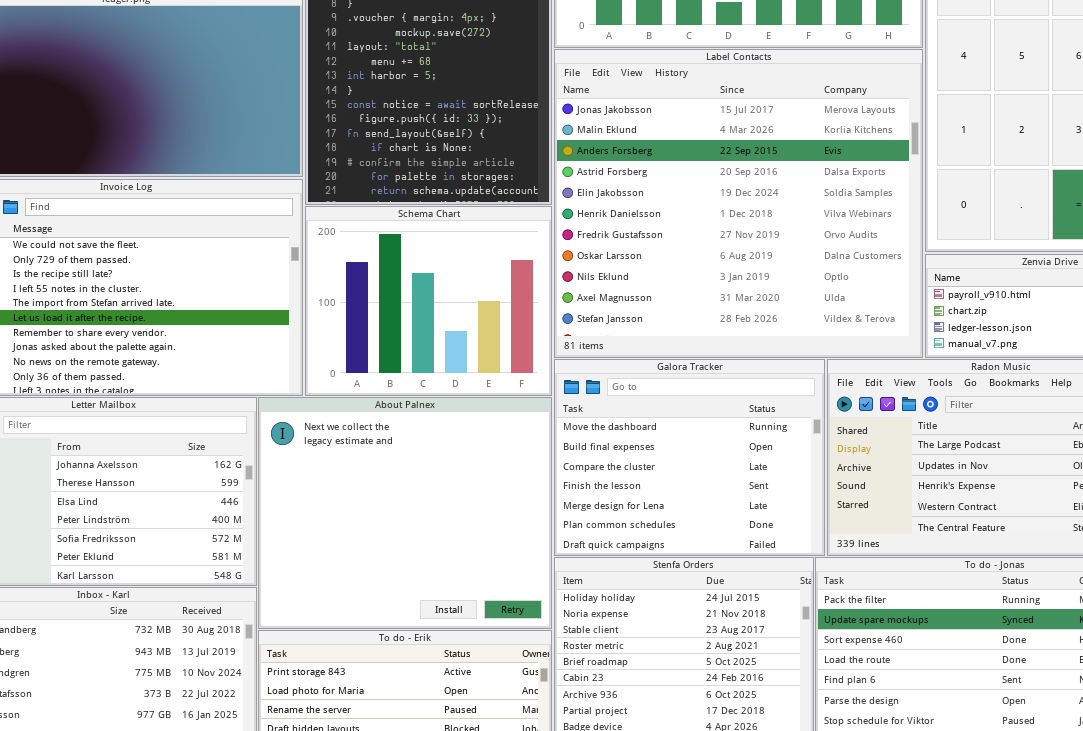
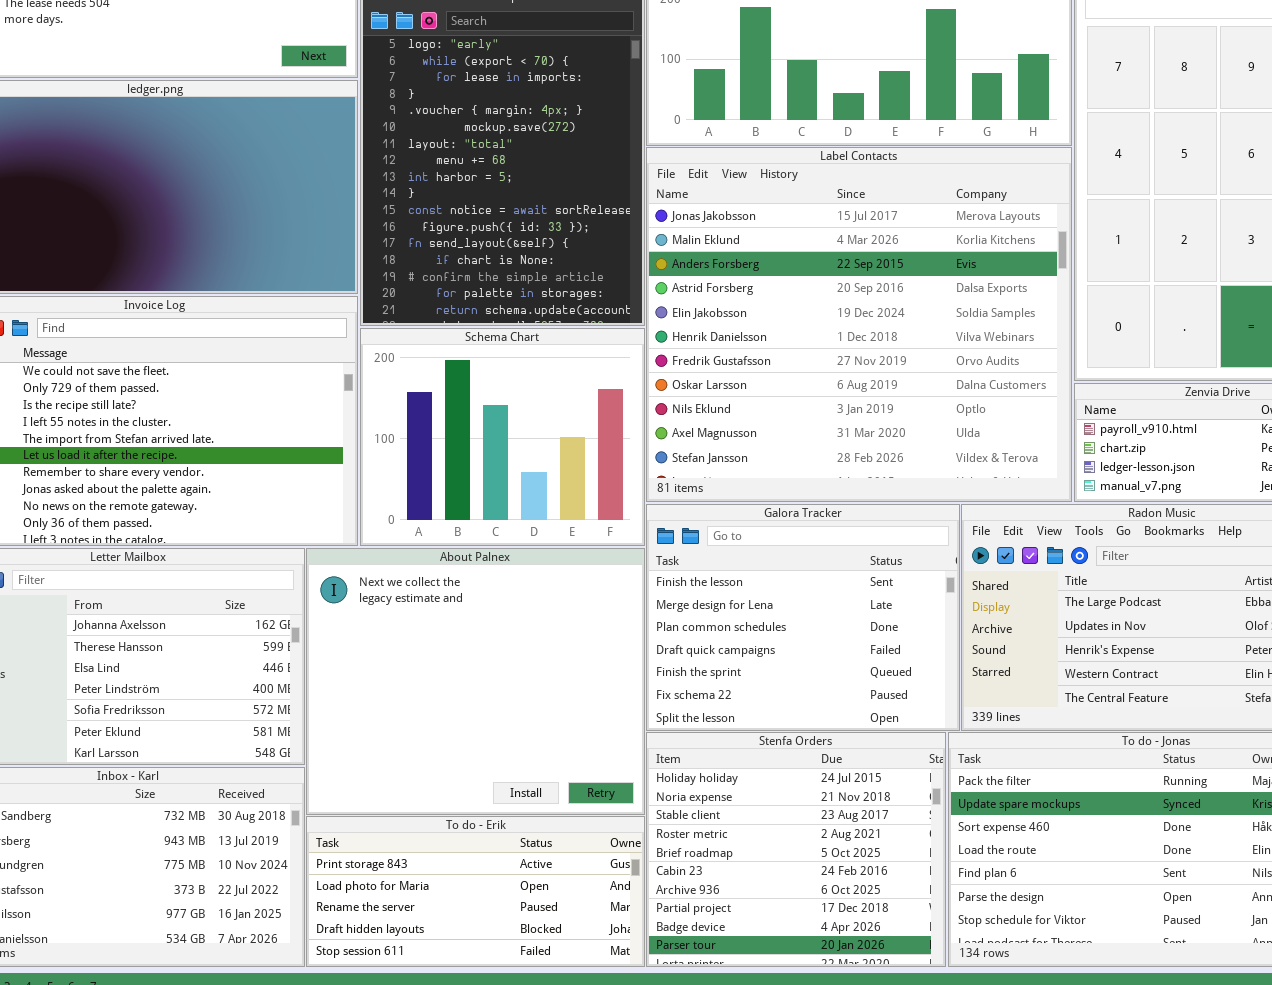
Galora Tracker: [554,359,825,556] -> [646,504,960,731], scrolled down 3 rows

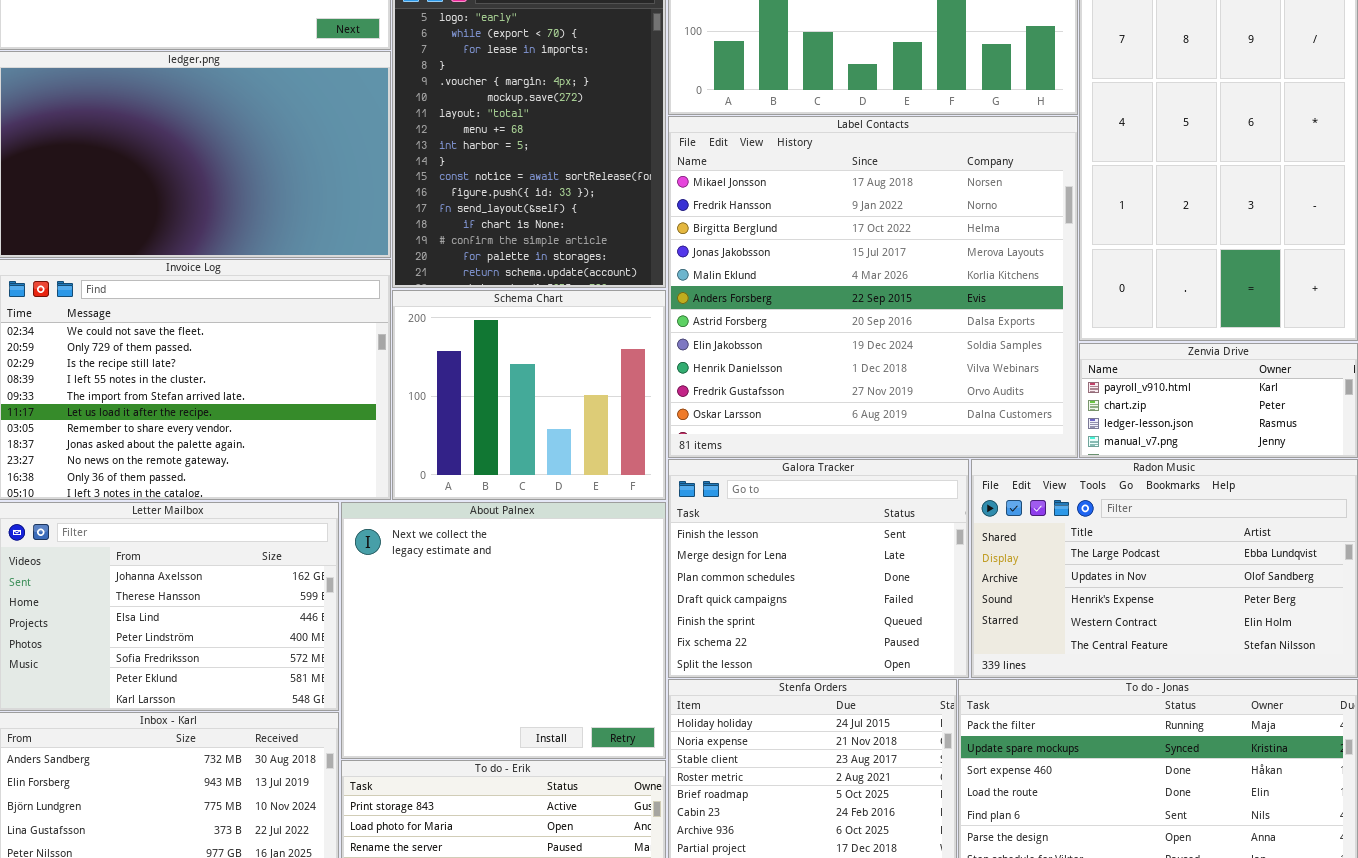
Label Contacts: [646,147,1072,502] -> [668,116,1078,458], scrolled up 3 rows

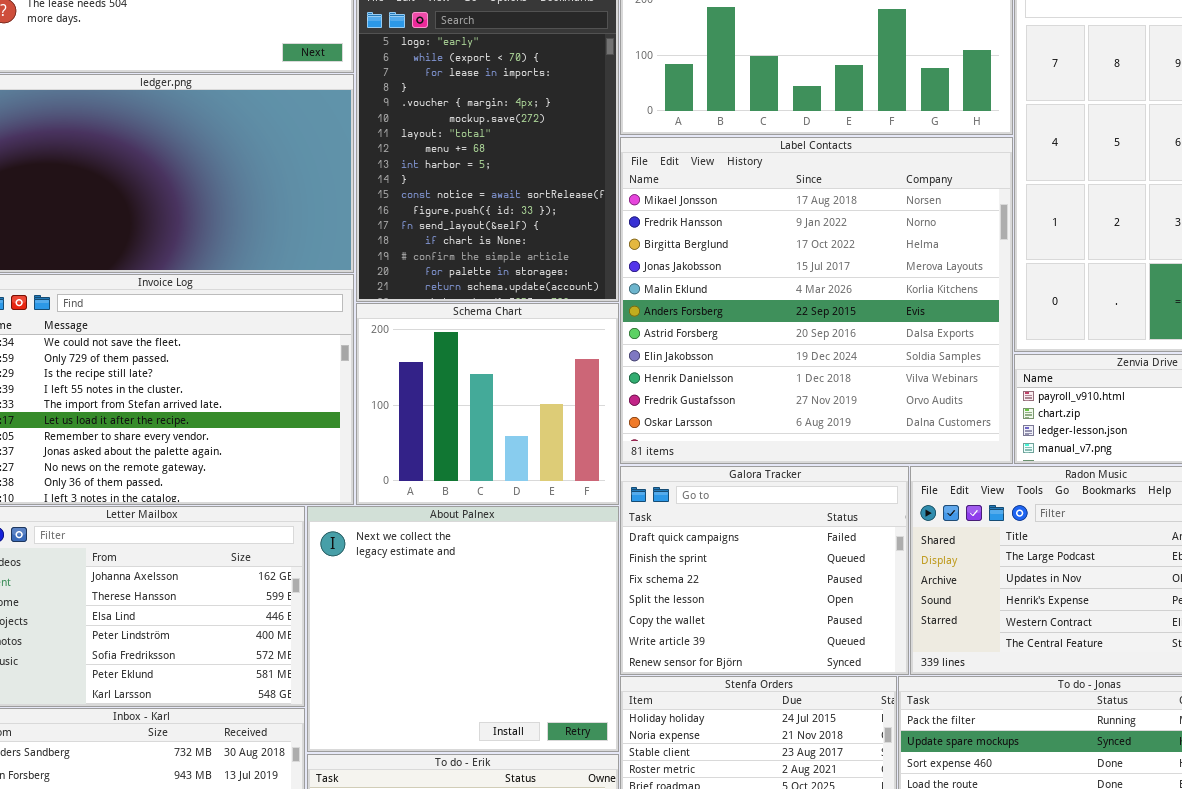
Galora Tracker: [668,459,969,678] -> [620,466,909,675], scrolled down 3 rows

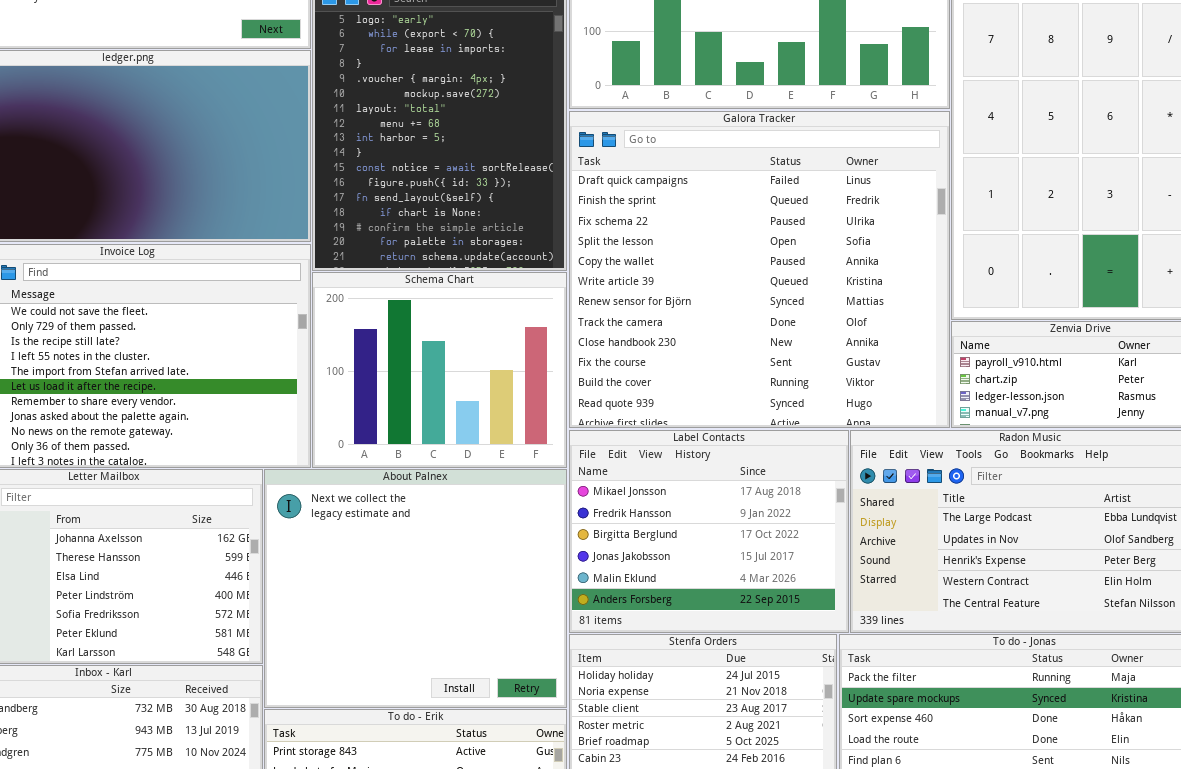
Label Contacts: [620,137,1013,464] -> [569,430,849,633], moved, resized
Galora Tracker: [620,466,909,675] -> [569,111,950,428], moved, resized

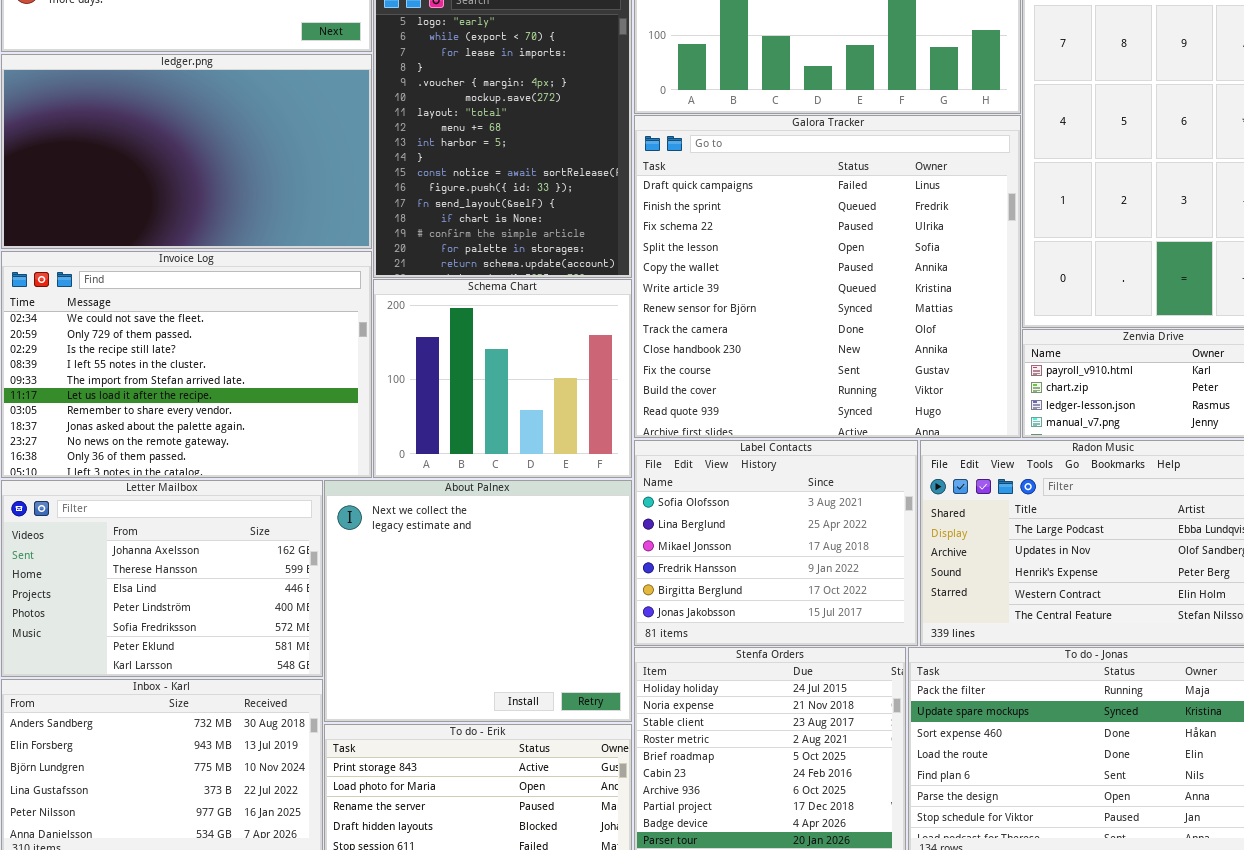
Label Contacts: [569,430,849,633] -> [634,440,918,646], scrolled up 2 rows

